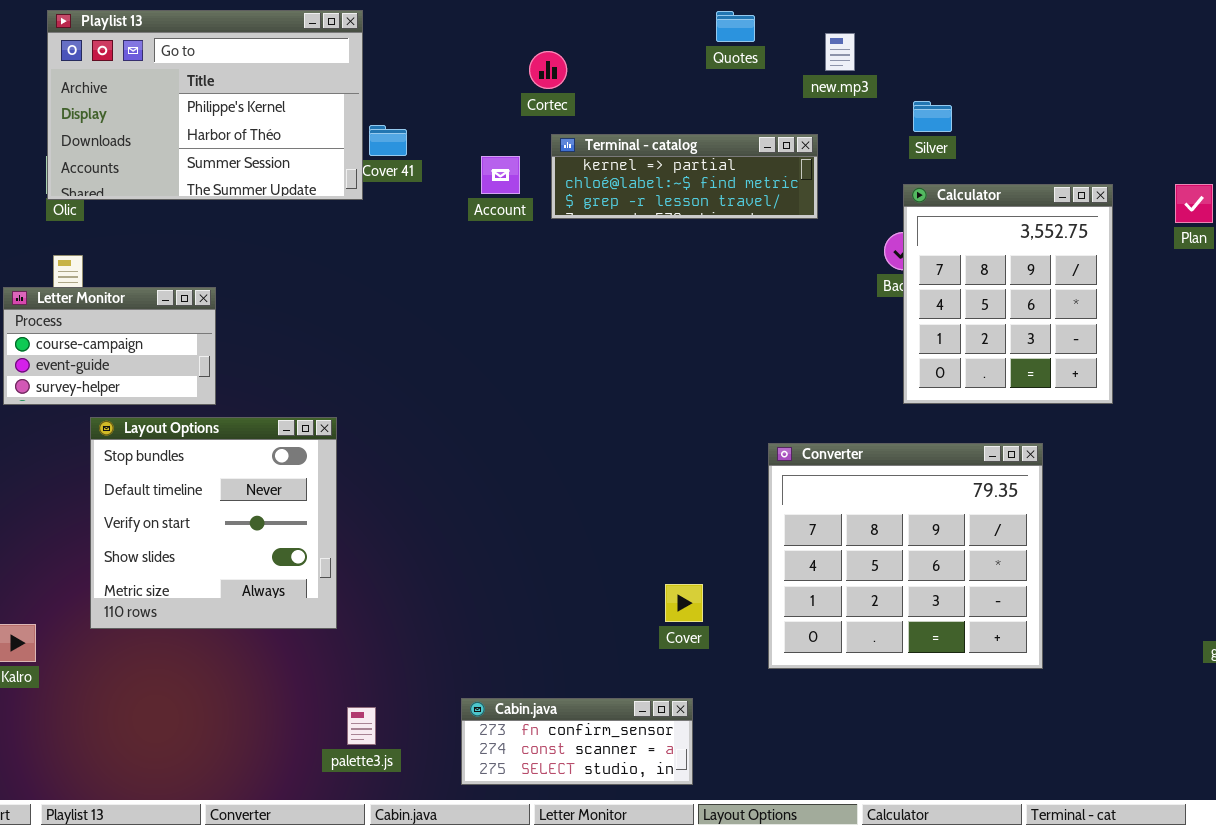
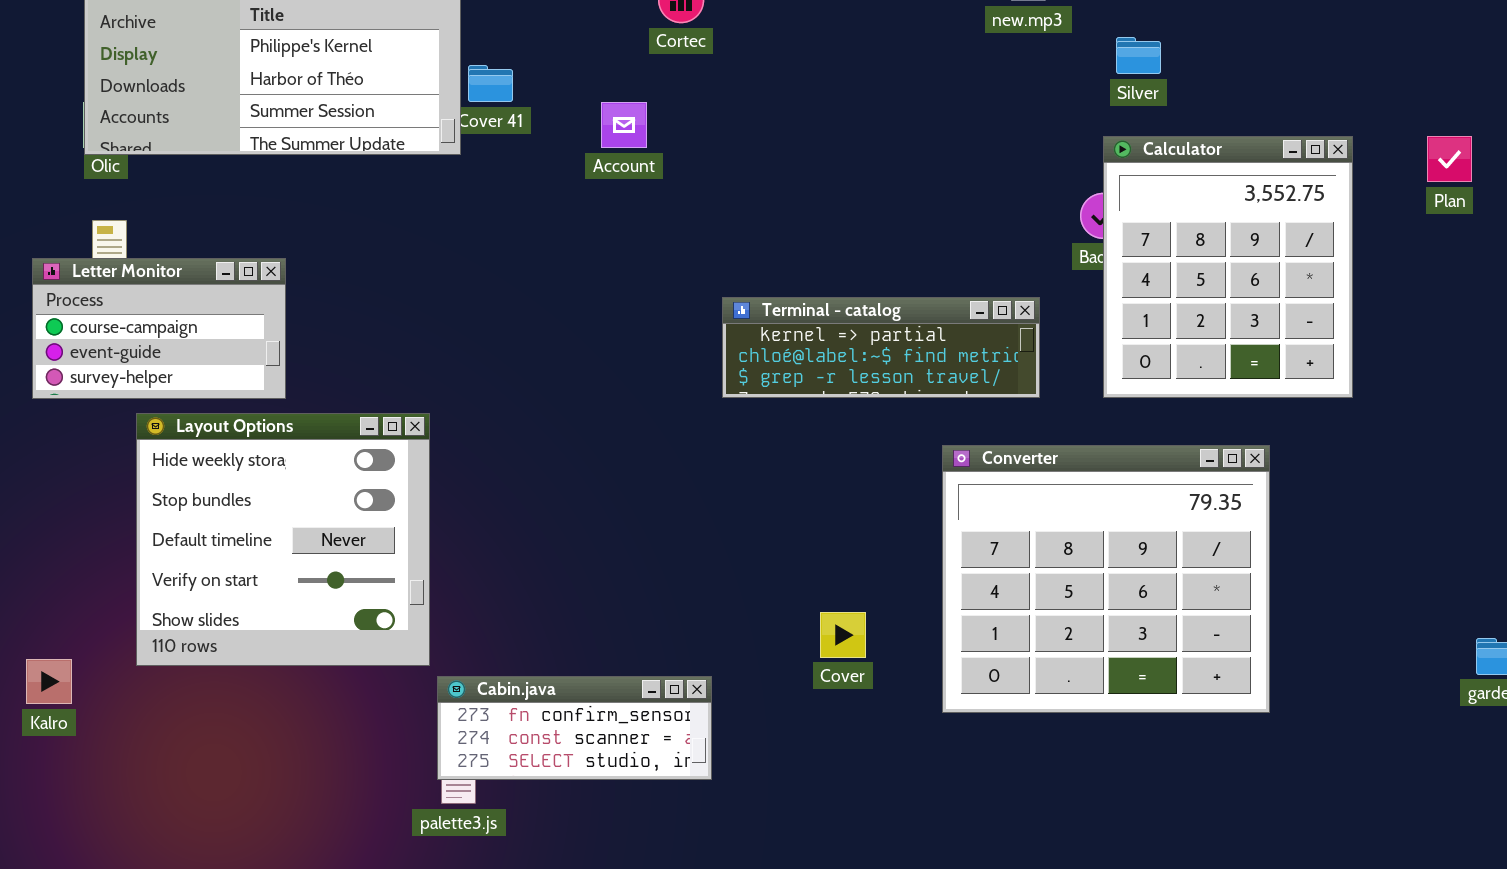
Terminal - catalog: [551,134,818,219] -> [722,297,1040,398], moved
Layout Options: [90,417,337,629] -> [136,413,430,666], scrolled up 1 row
Cabin.java: [461,698,693,785] -> [437,676,712,780], moved

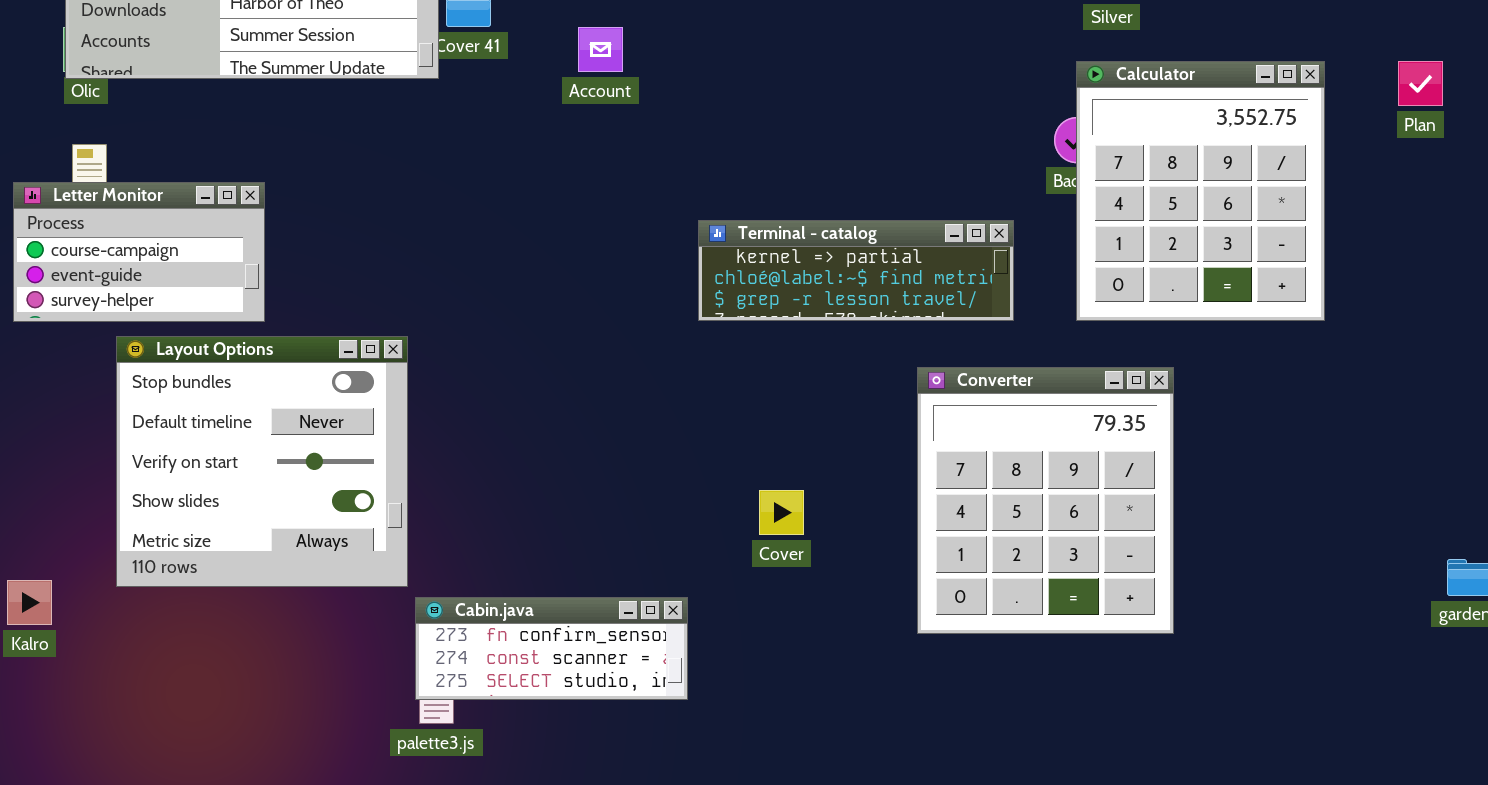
Layout Options: [136,413,430,666] -> [116,336,408,587], scrolled down 1 row
Converter: [942,445,1270,713] -> [917,367,1174,634], resized
Cover: [820,612,866,658] -> [759,490,804,535], moved

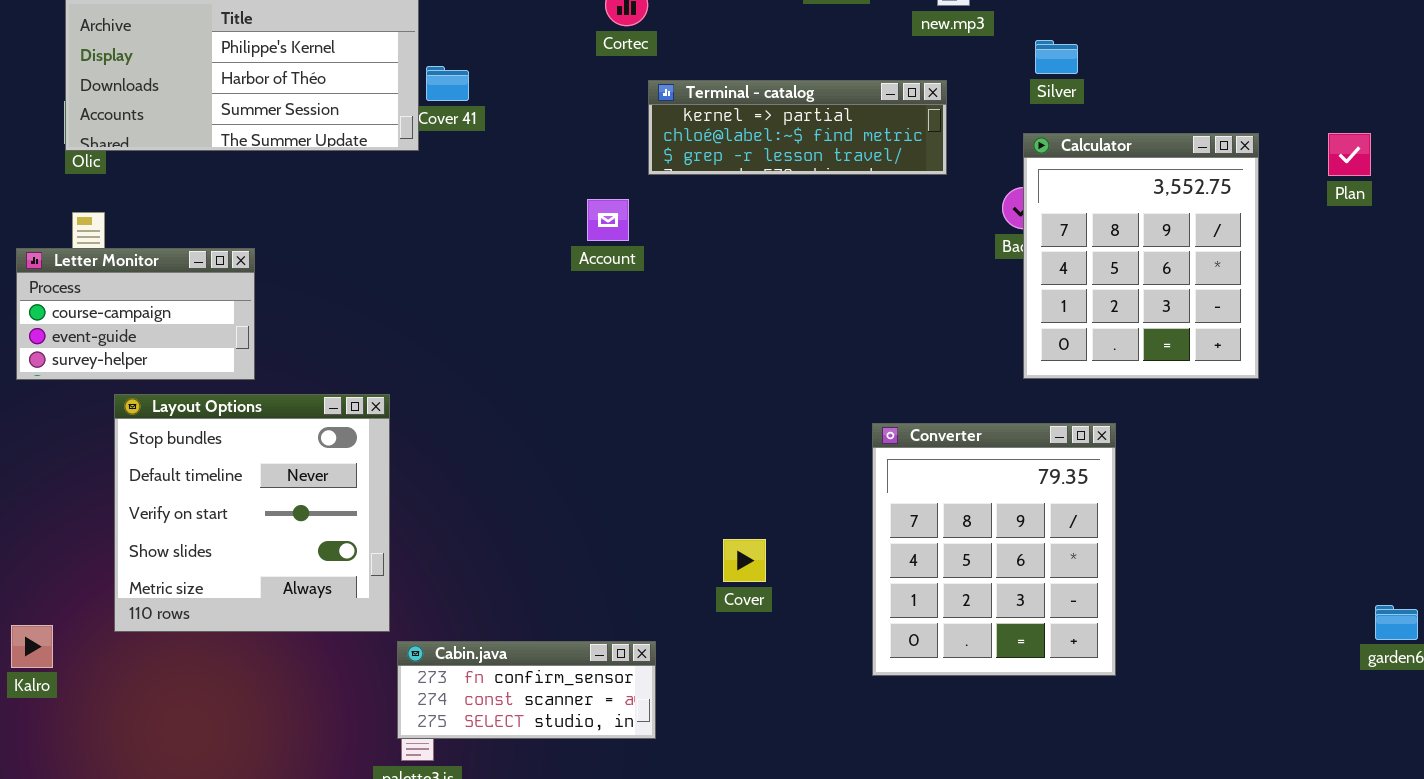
Account: [578,27,623,72] -> [587,199,629,241], moved
Terminal - catalog: [698,220,1014,321] -> [648,80,947,175], moved

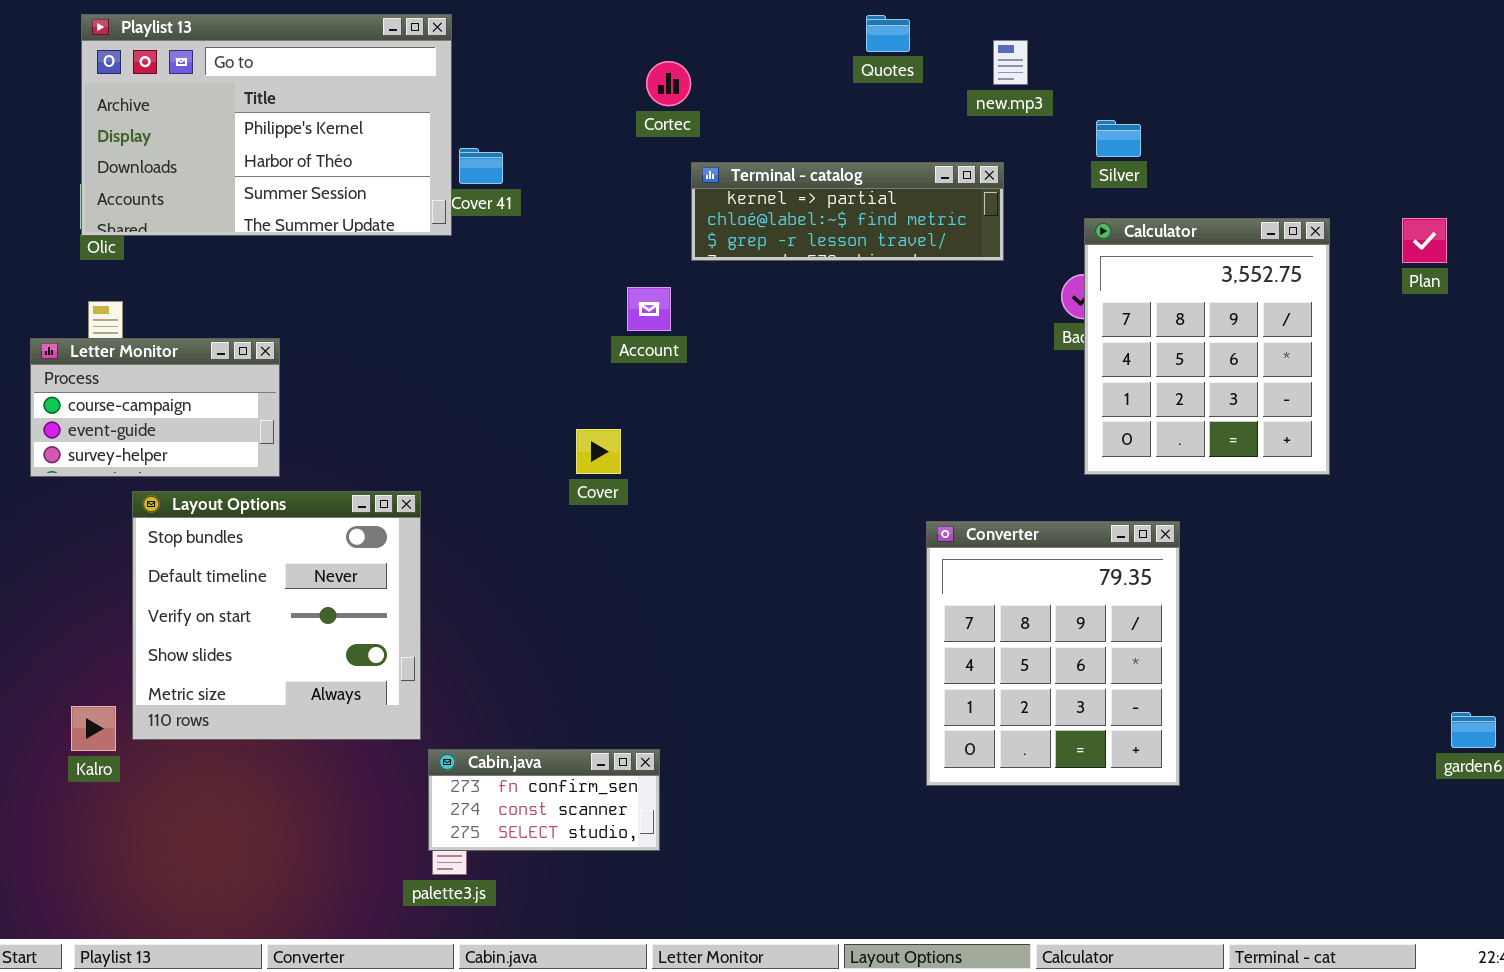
Cover: [723,539,766,582] -> [576,429,621,474], moved
Kalro: [11,625,53,668] -> [71,706,116,751], moved
Cabin.java: [397,641,656,739] -> [428,749,660,851], resized

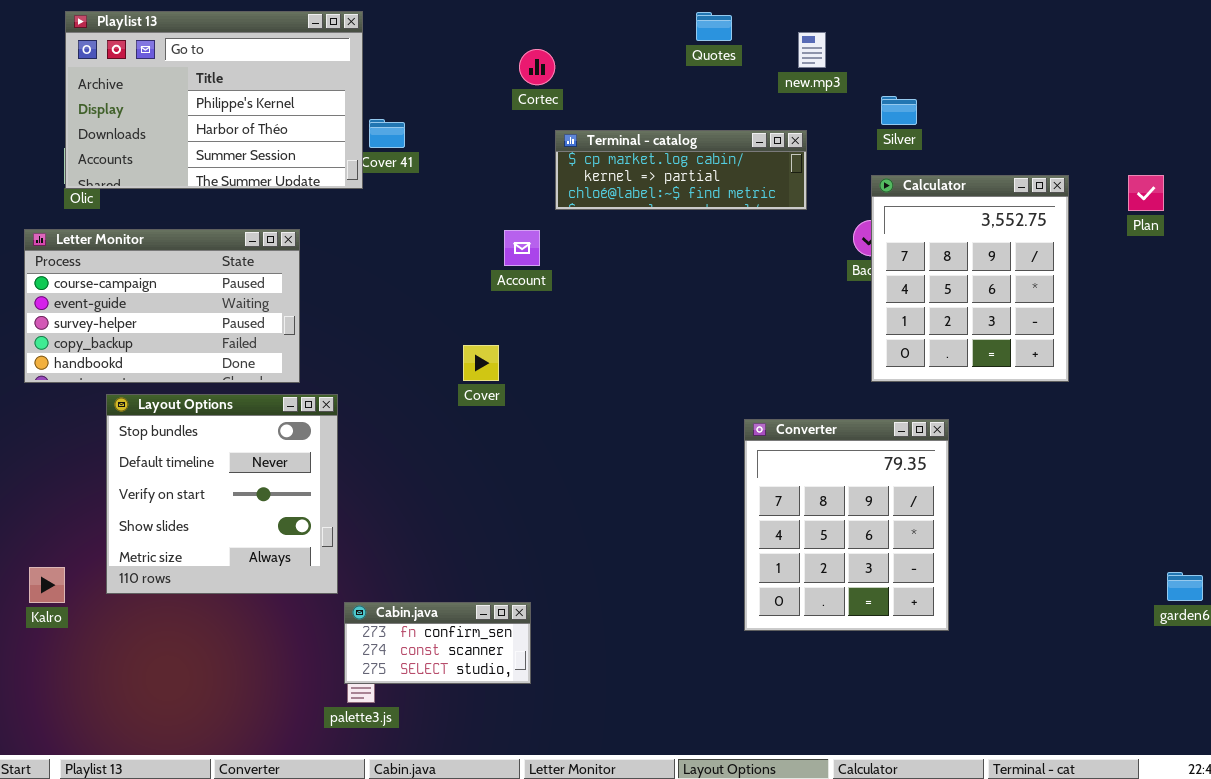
Terminal - catalog: [691,162,1004,261] -> [555,130,807,210], scrolled up 1 row
Letter Monitor: [30,338,280,477] -> [24,229,300,383], resized
Kalro: [71,706,116,751] -> [29,567,65,603], moved

